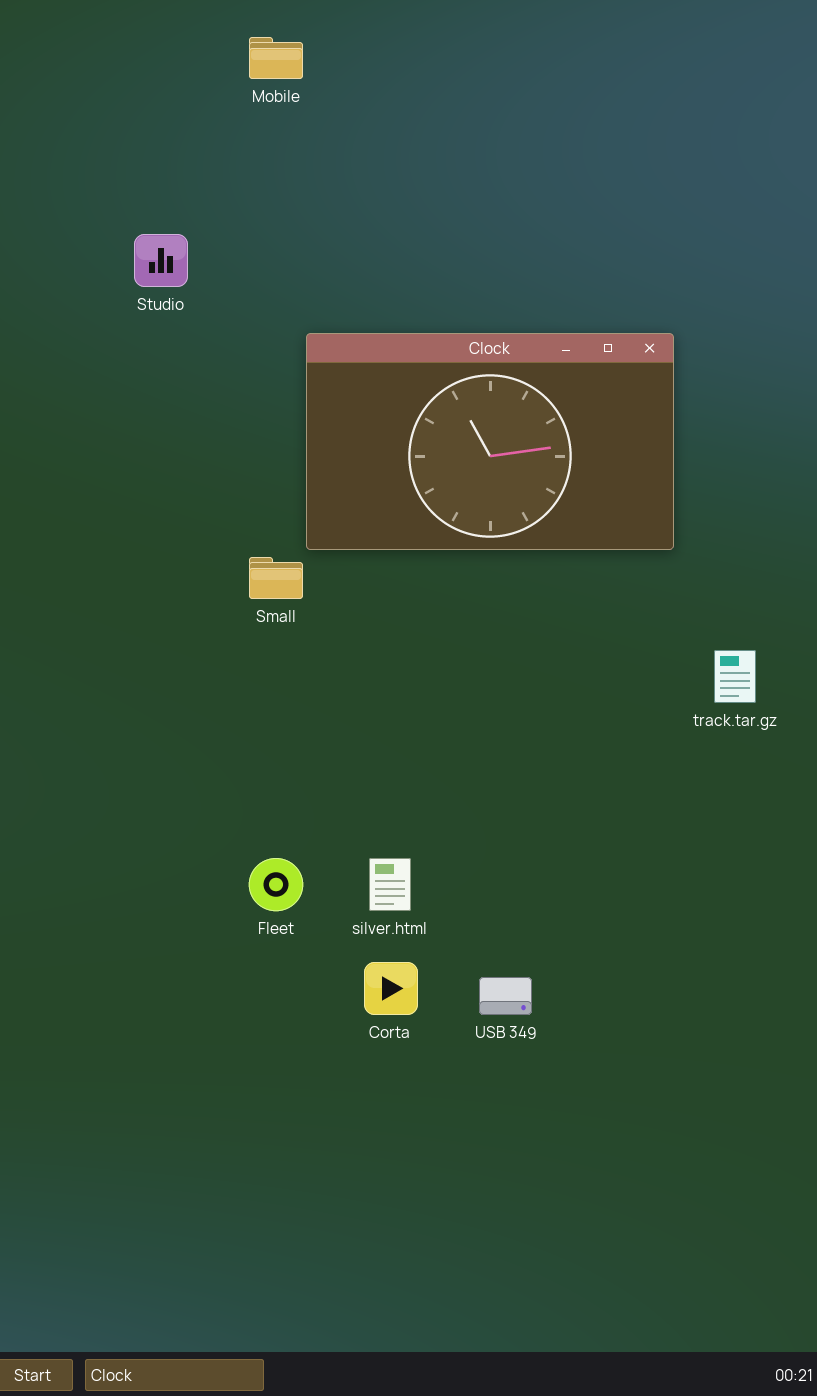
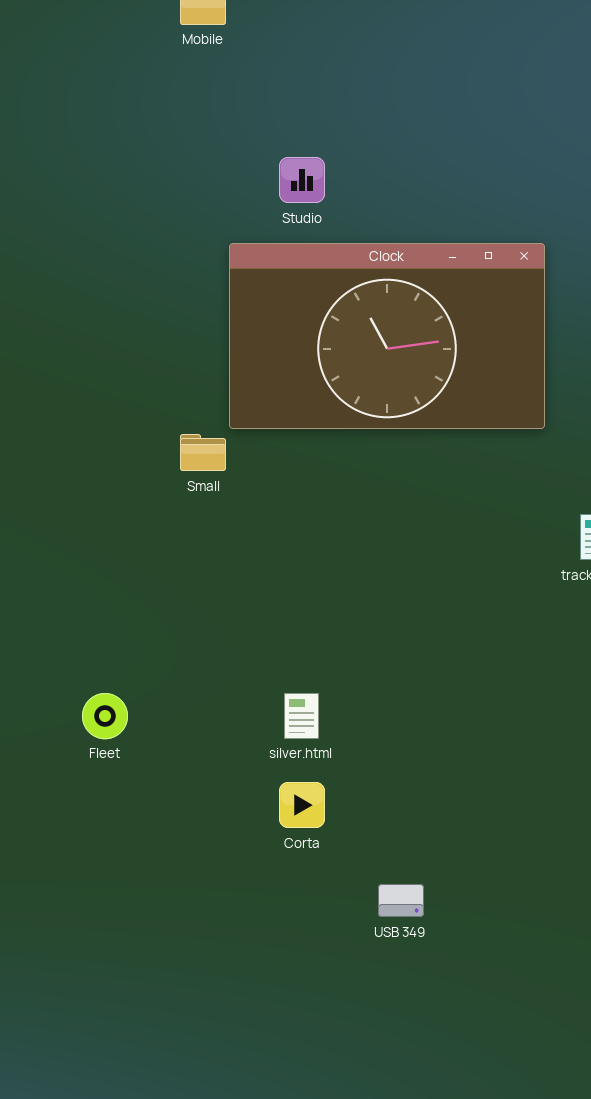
Studio: [134,234,188,287] -> [279,157,325,203], moved
Fleet: [249,858,303,911] -> [82,693,128,739], moved
USB 349: [479,977,532,1015] -> [378,884,424,917], moved

